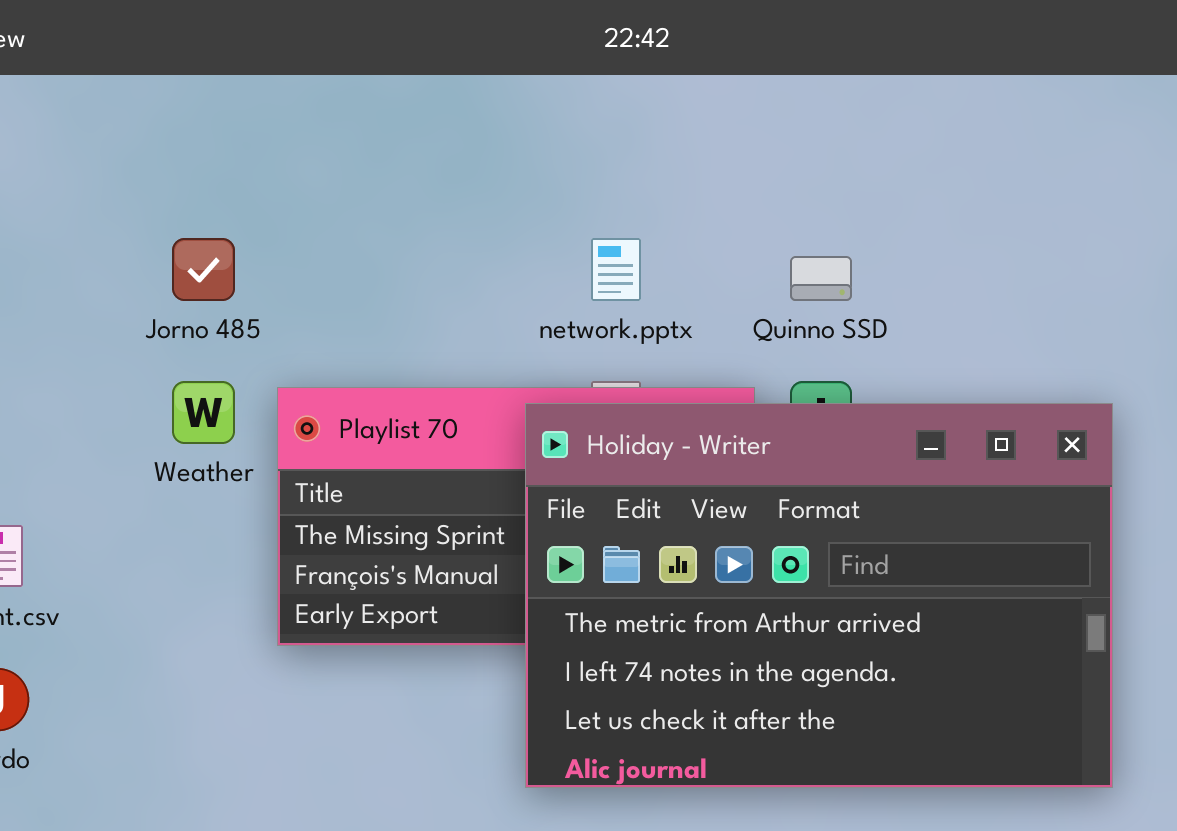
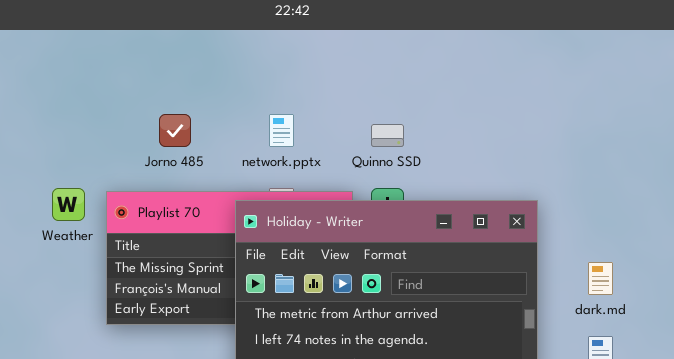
Jorno 485: [172,238,235,301] -> [159,114,191,147], moved

